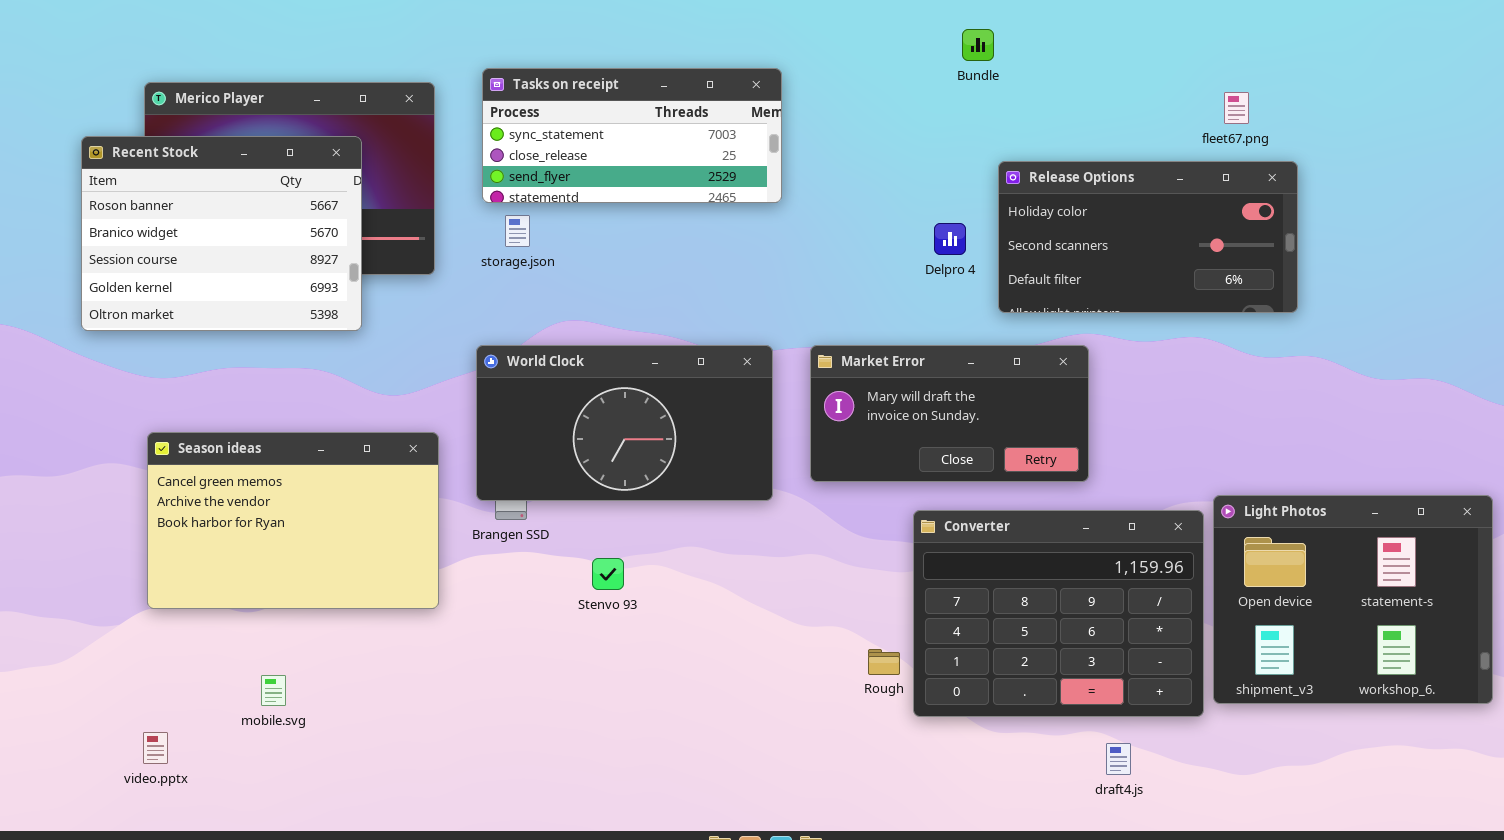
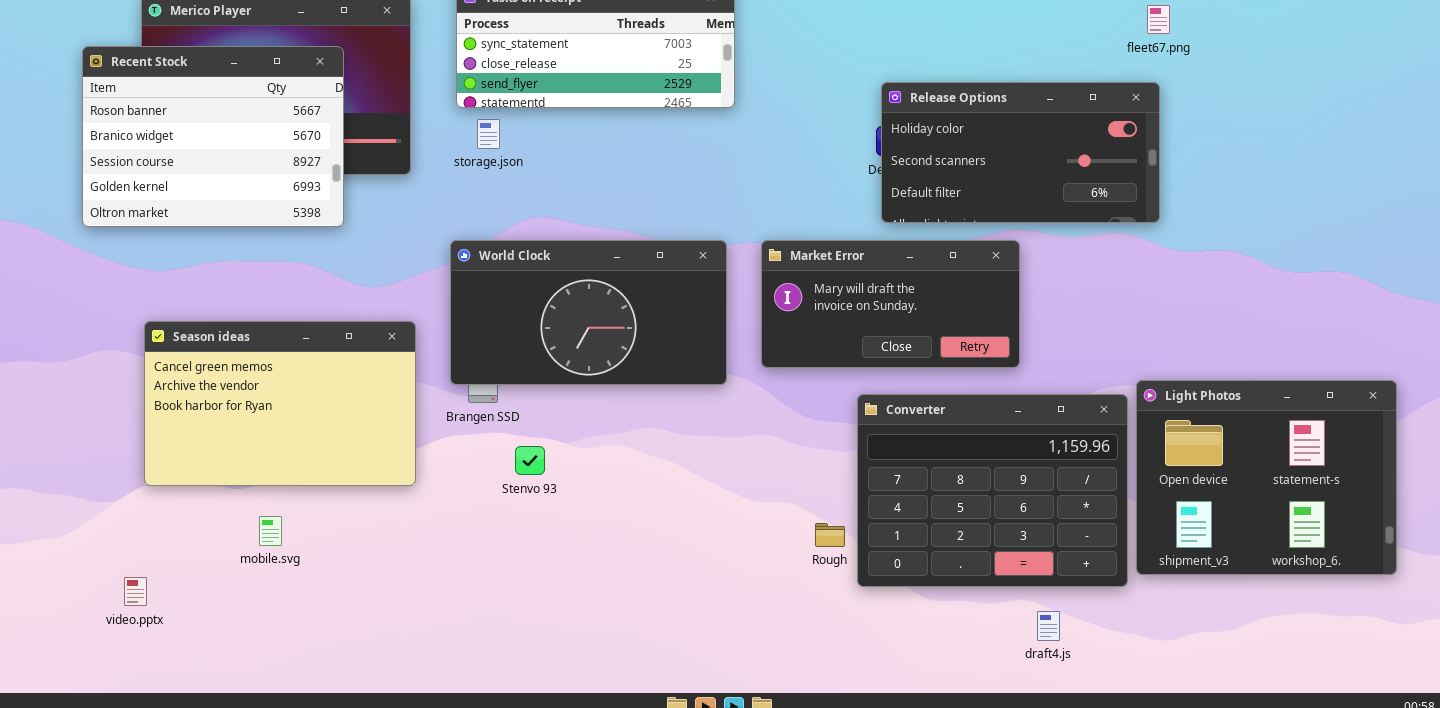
Release Options: [998,161,1298,313] -> [881,82,1160,223], moved
Stenvo 93: [592,558,624,590] -> [515,446,545,475], moved
mobile.svg: [261,675,286,706] -> [259,516,282,546], moved
video.pptx: [143,732,168,764] -> [124,577,147,606], moved

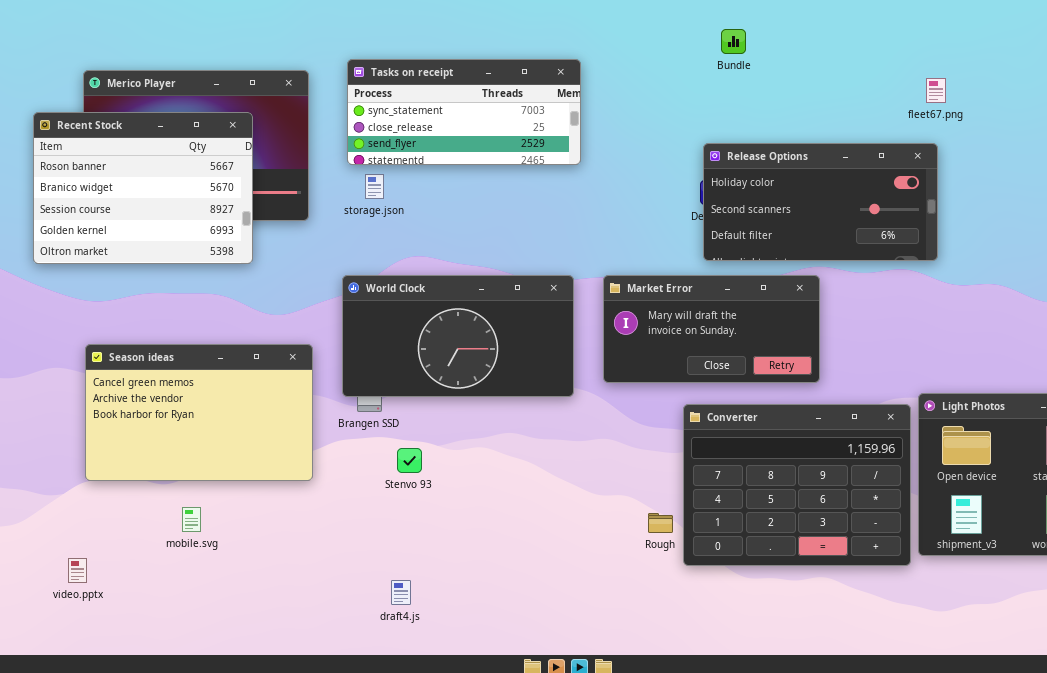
draft4.js: [1037,611,1060,641] -> [391,580,411,605], moved

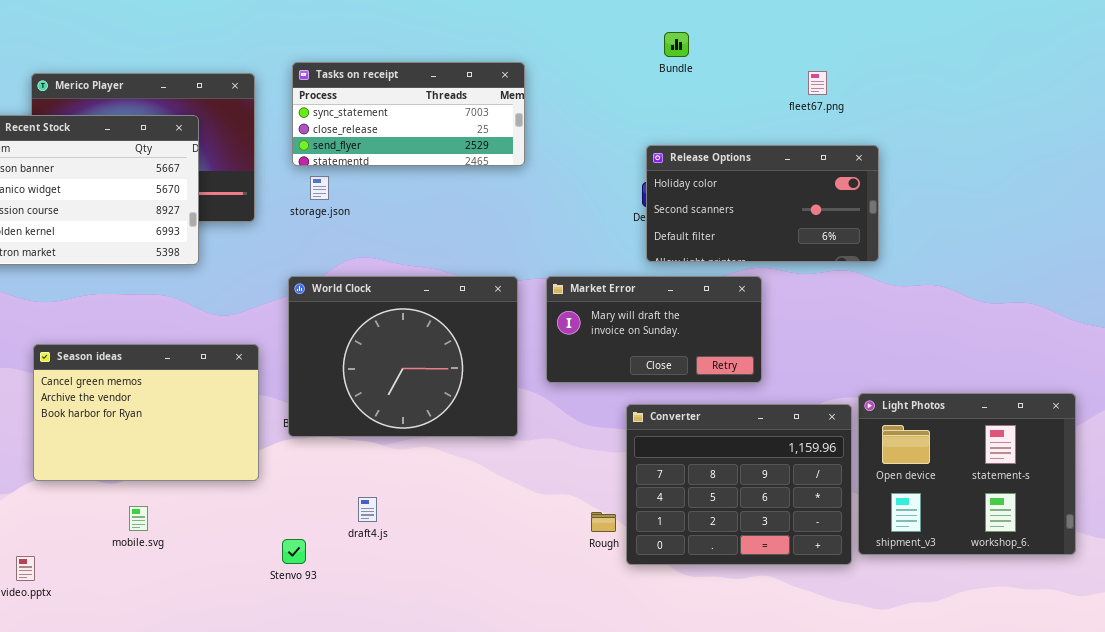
fleet67.png: [926,78,946,103] -> [808,71,827,95], moved
World Clock: [342,275,574,397] -> [288,276,518,437], resized
Stenvo 93: [397,448,422,473] -> [282,539,306,564], moved
draft4.js: [391,580,411,605] -> [358,497,377,522], moved

